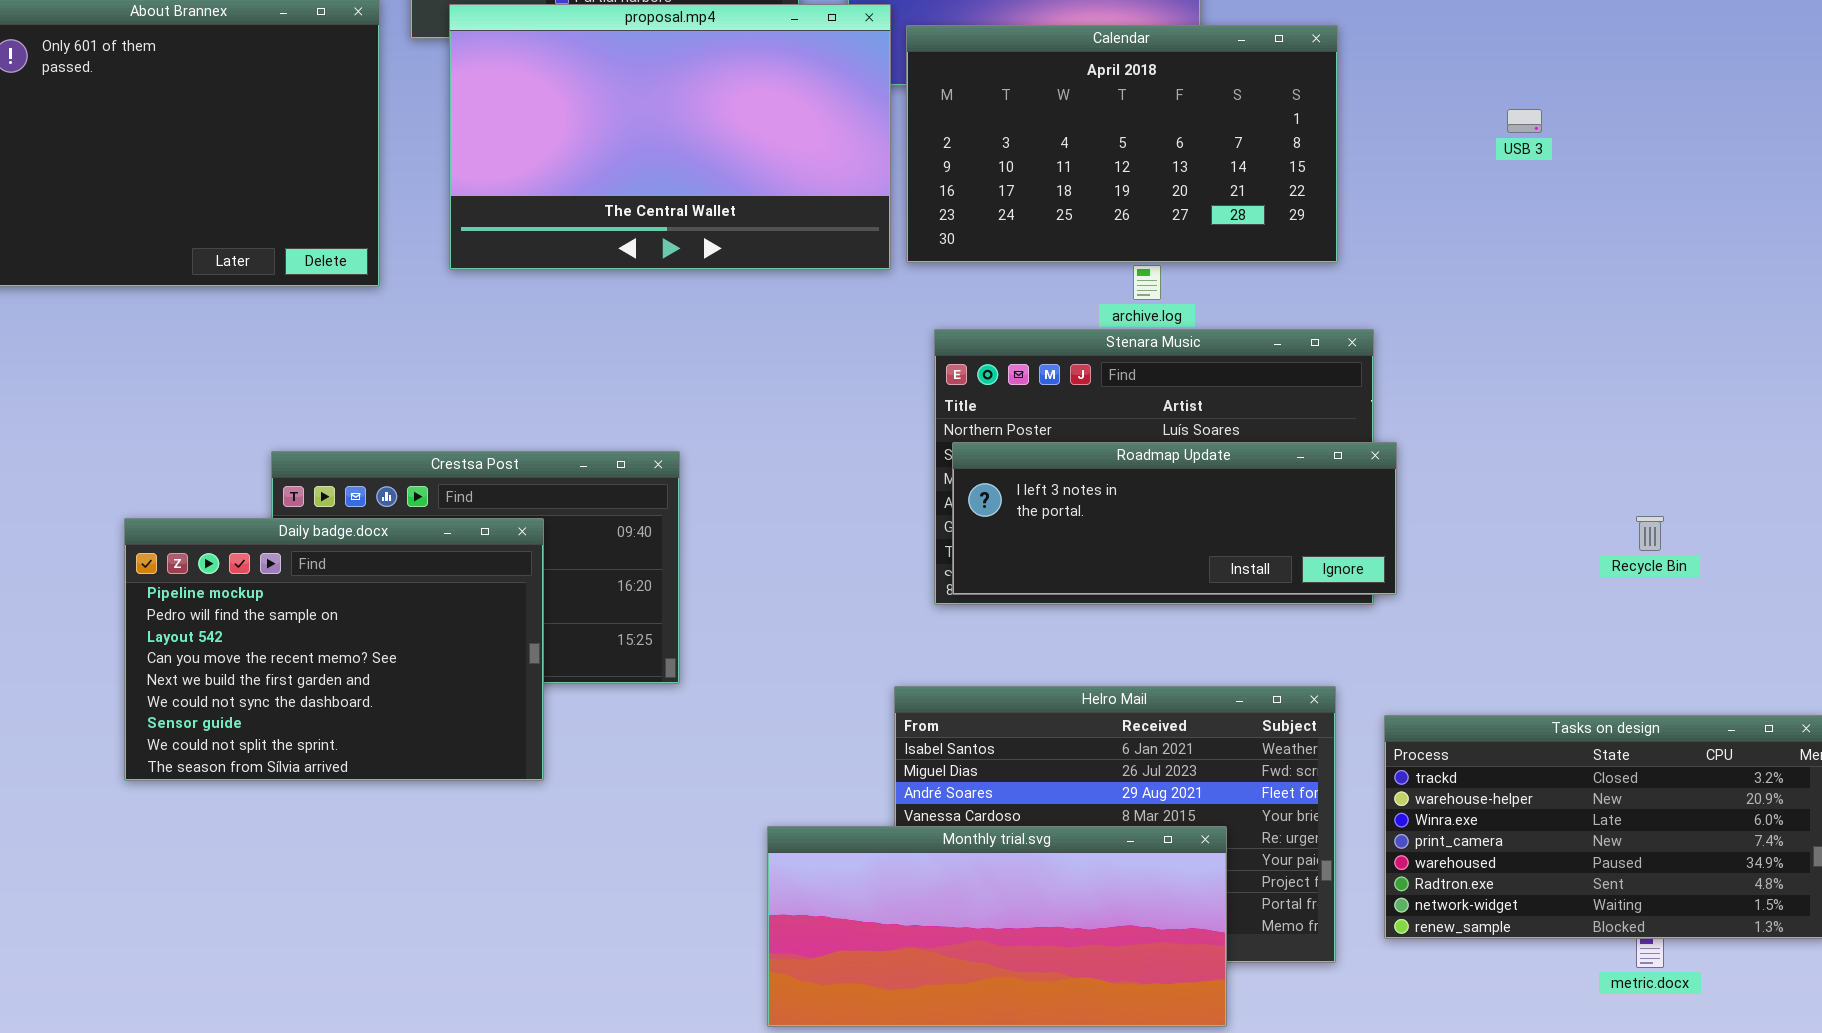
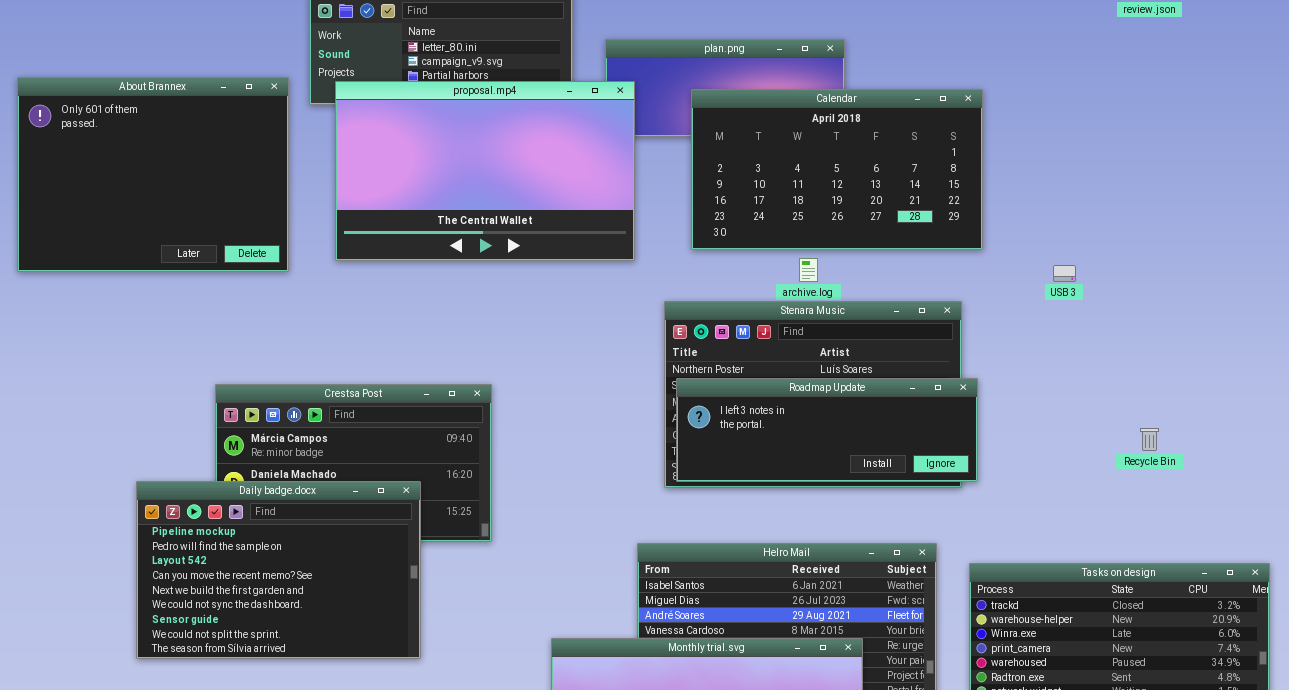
Calendar: [906,25,1338,263] -> [691,89,983,250], moved
USB 3: [1507,109,1542,133] -> [1053,265,1076,282], moved
Daily badge.docx: [124,518,544,781] -> [136,481,421,659], moved

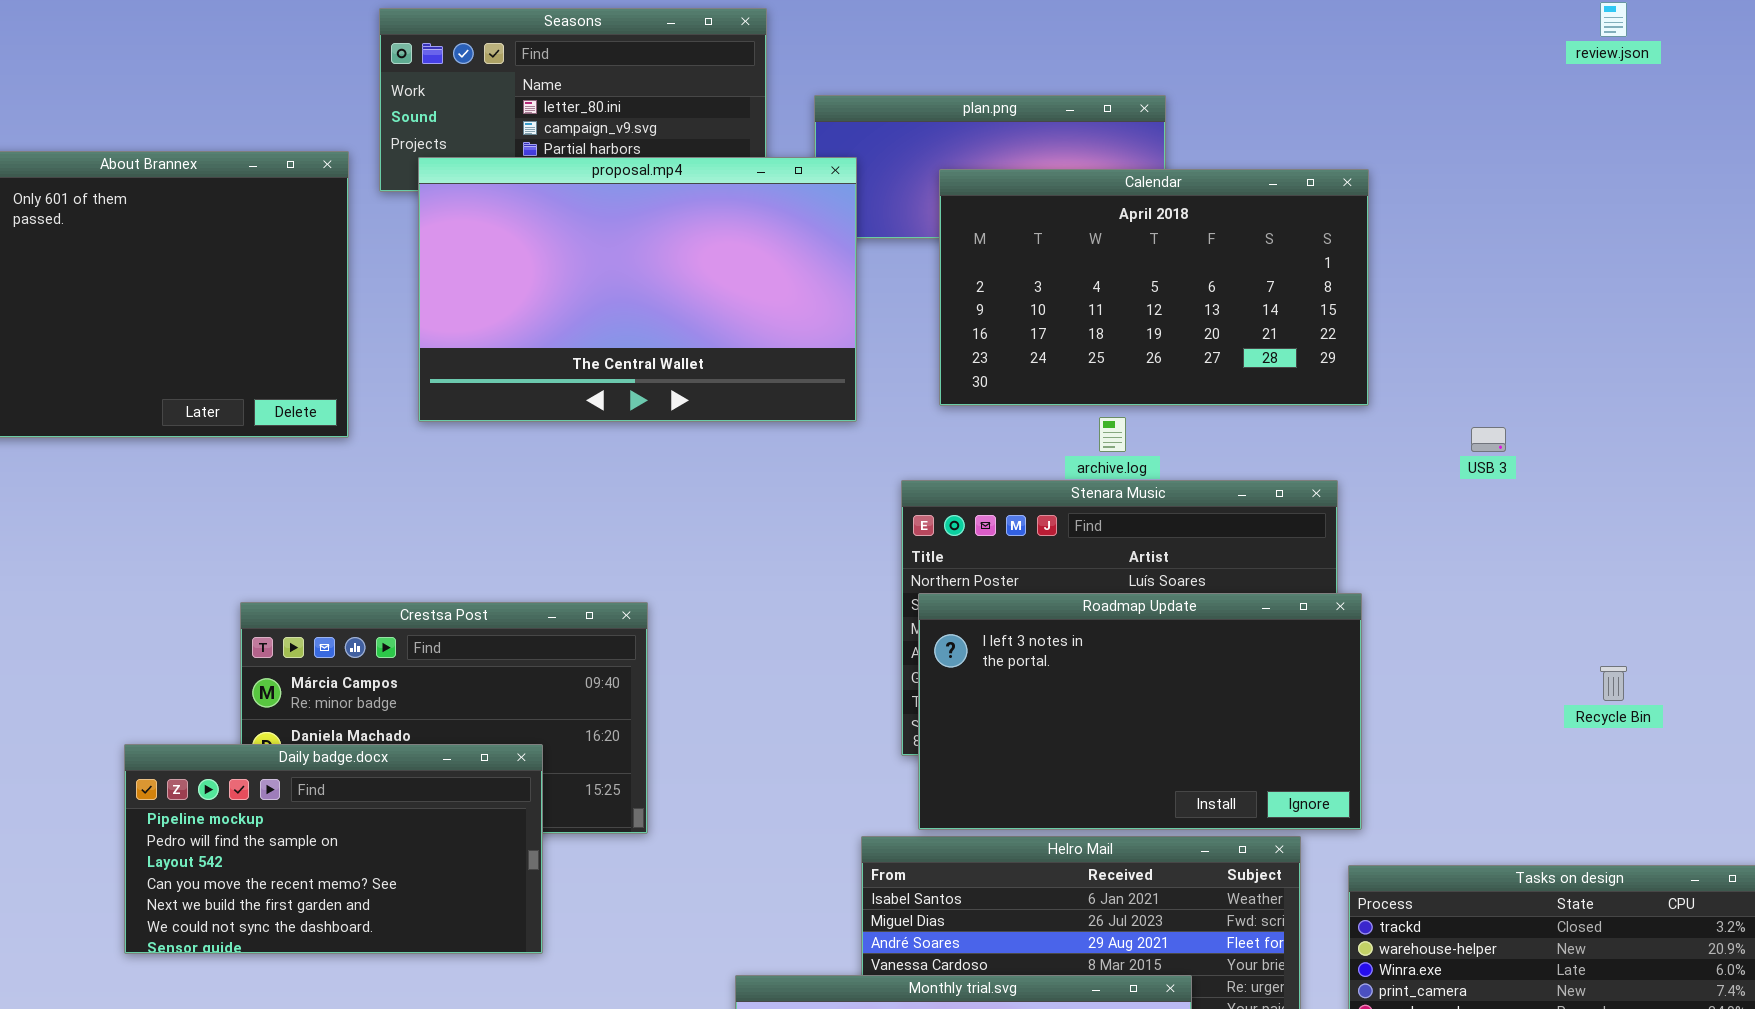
Roadmap Update: [676,378,978,482] -> [918,593,1362,830], resized
Daily badge.docx: [136,481,421,659] -> [124,744,543,954], resized

